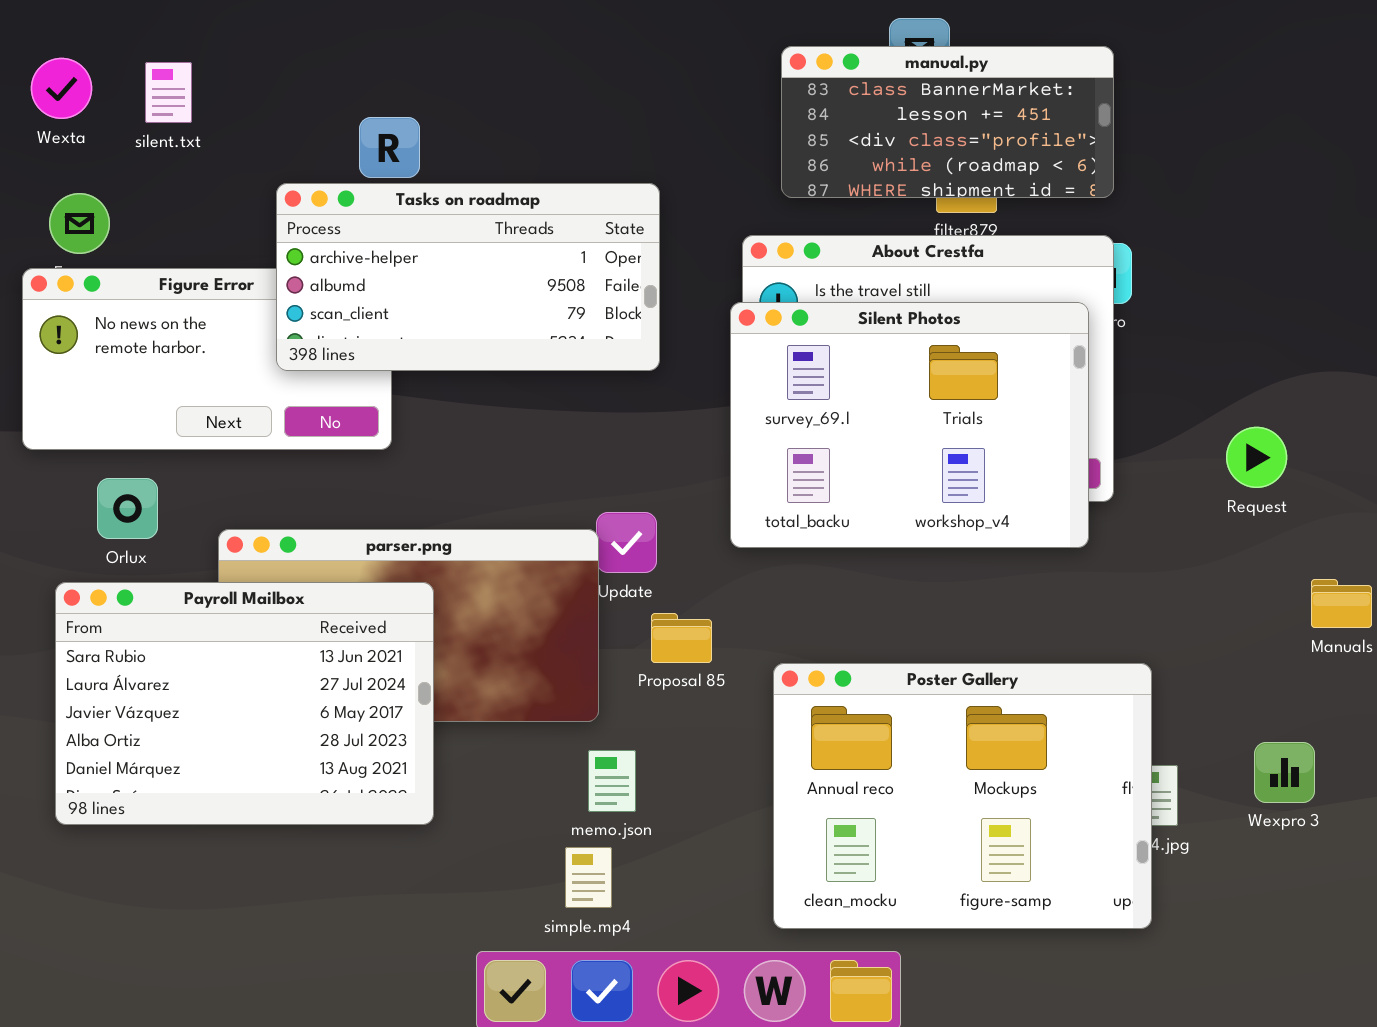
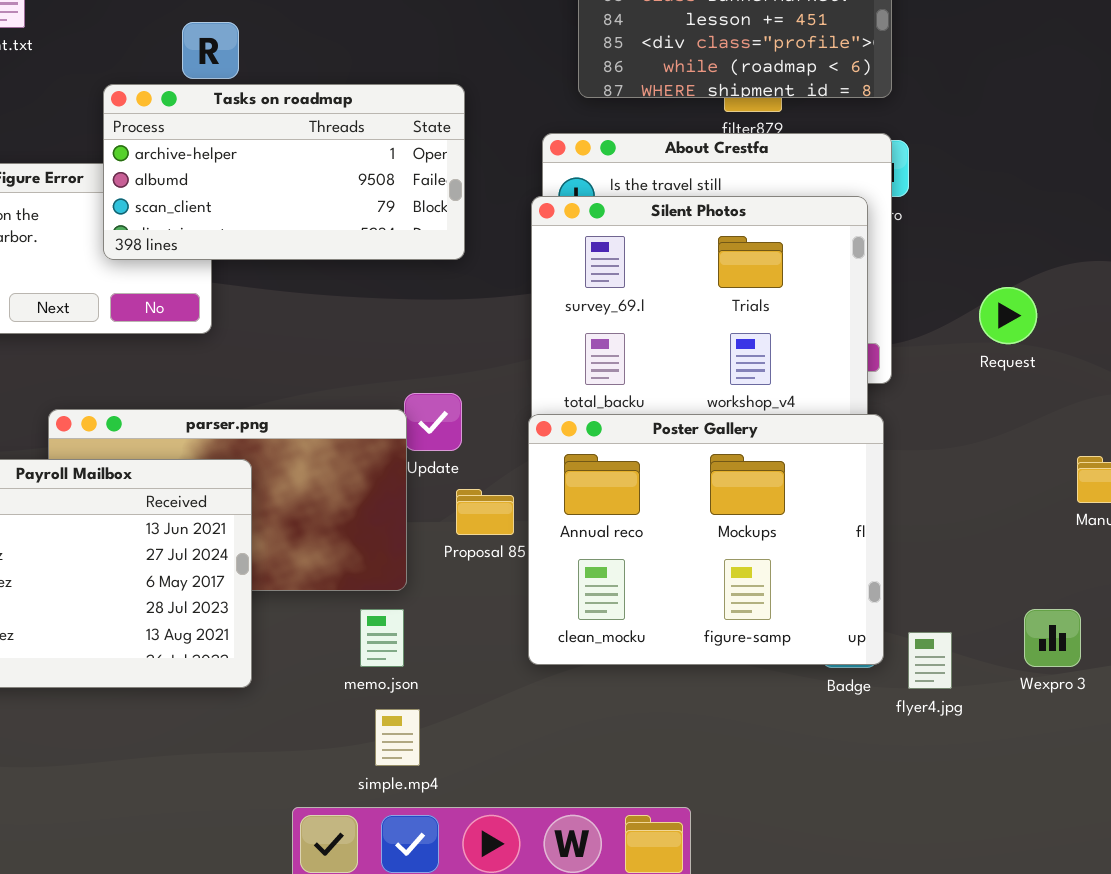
Request: [1226,427,1287,488] -> [979,287,1037,344], moved
Poster Gallery: [773,663,1152,929] -> [528,414,884,665], moved
memo.json: [588,750,636,812] -> [360,609,404,667], moved

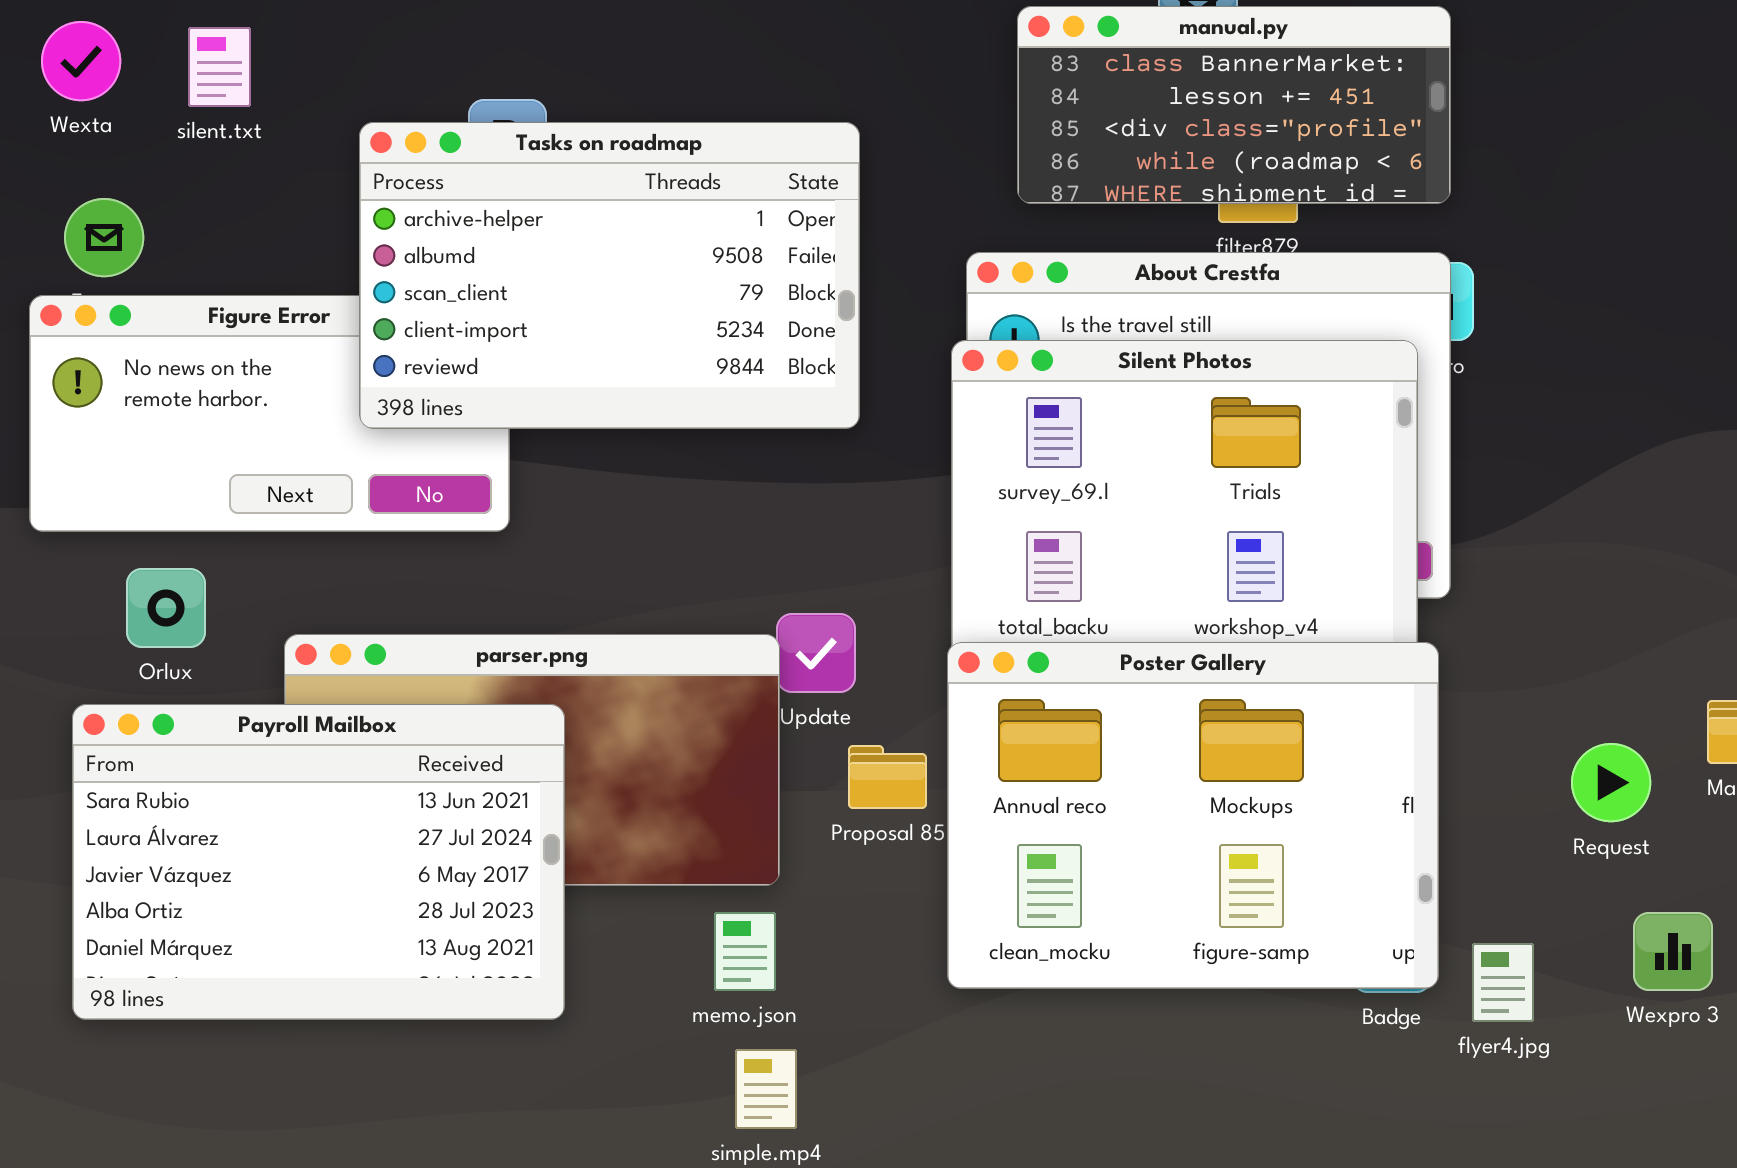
Tasks on roadmap: [103,84,465,260] -> [359,122,860,429], resized
Request: [979,287,1037,344] -> [1571,743,1651,822], moved

